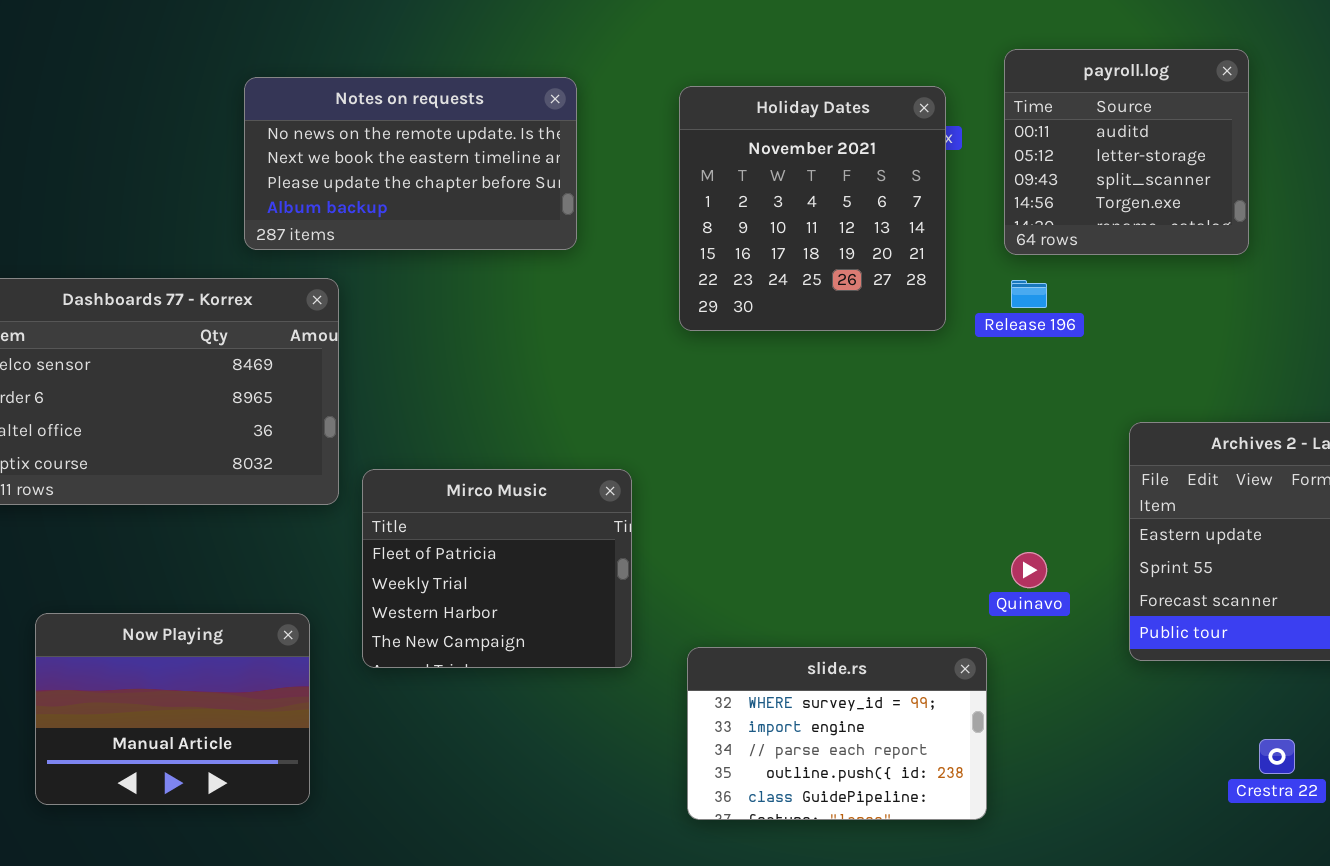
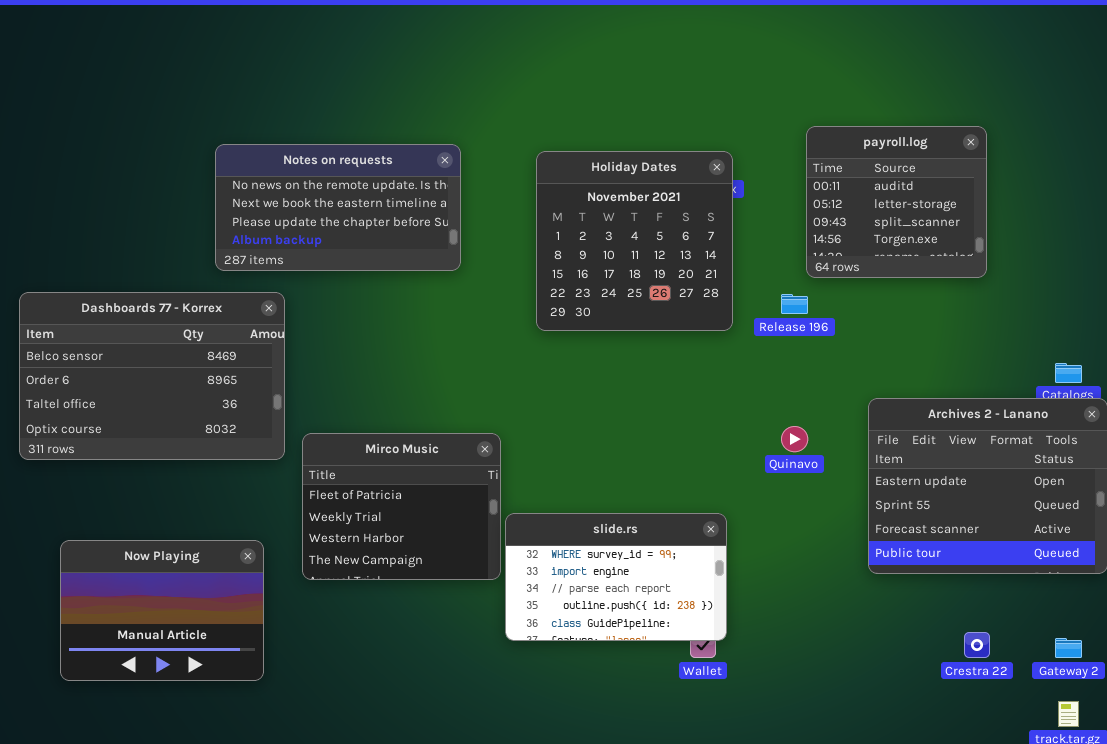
payroll.log: [1004,49,1249,255] -> [806,126,987,278], moved
Quinavo: [1011,552,1047,588] -> [781,426,808,452], moved
slide.rs: [687,647,987,820] -> [505,513,727,641], moved

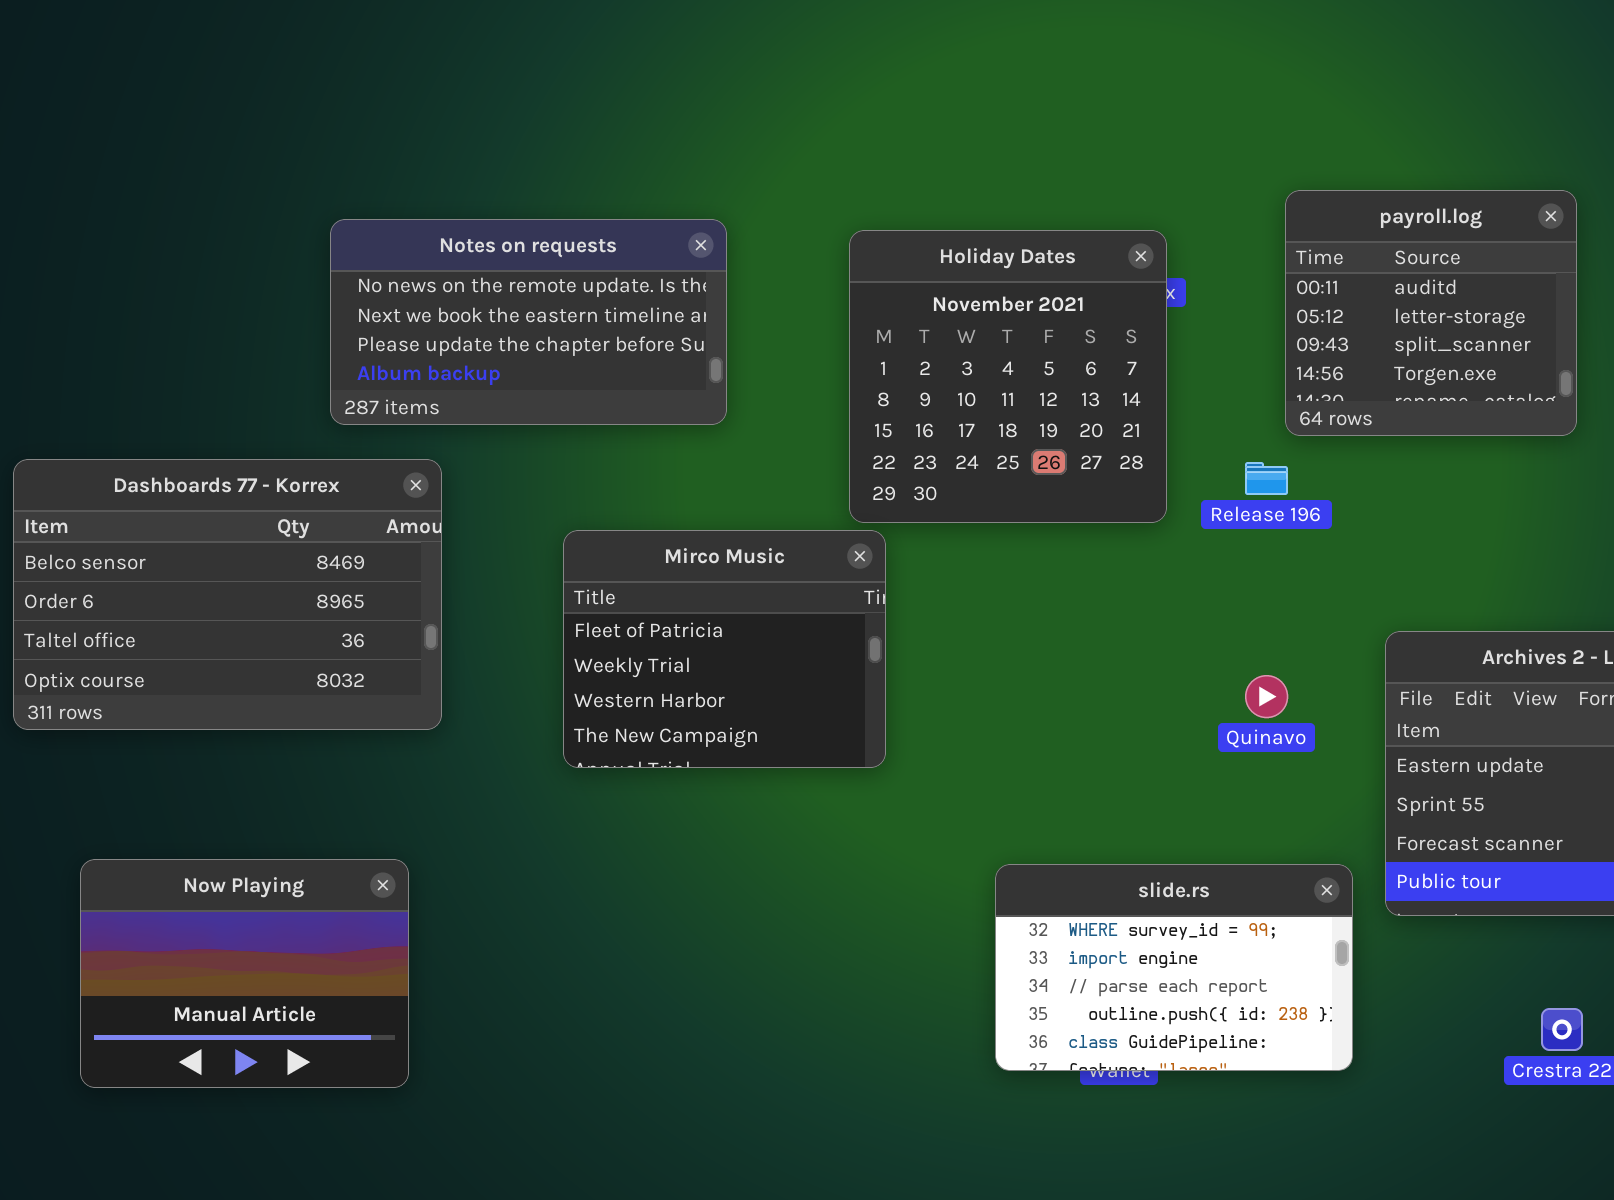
Mirco Music: [302,433,501,580] -> [563,530,886,768], moved
slide.rs: [505,513,727,641] -> [995,864,1353,1071], moved

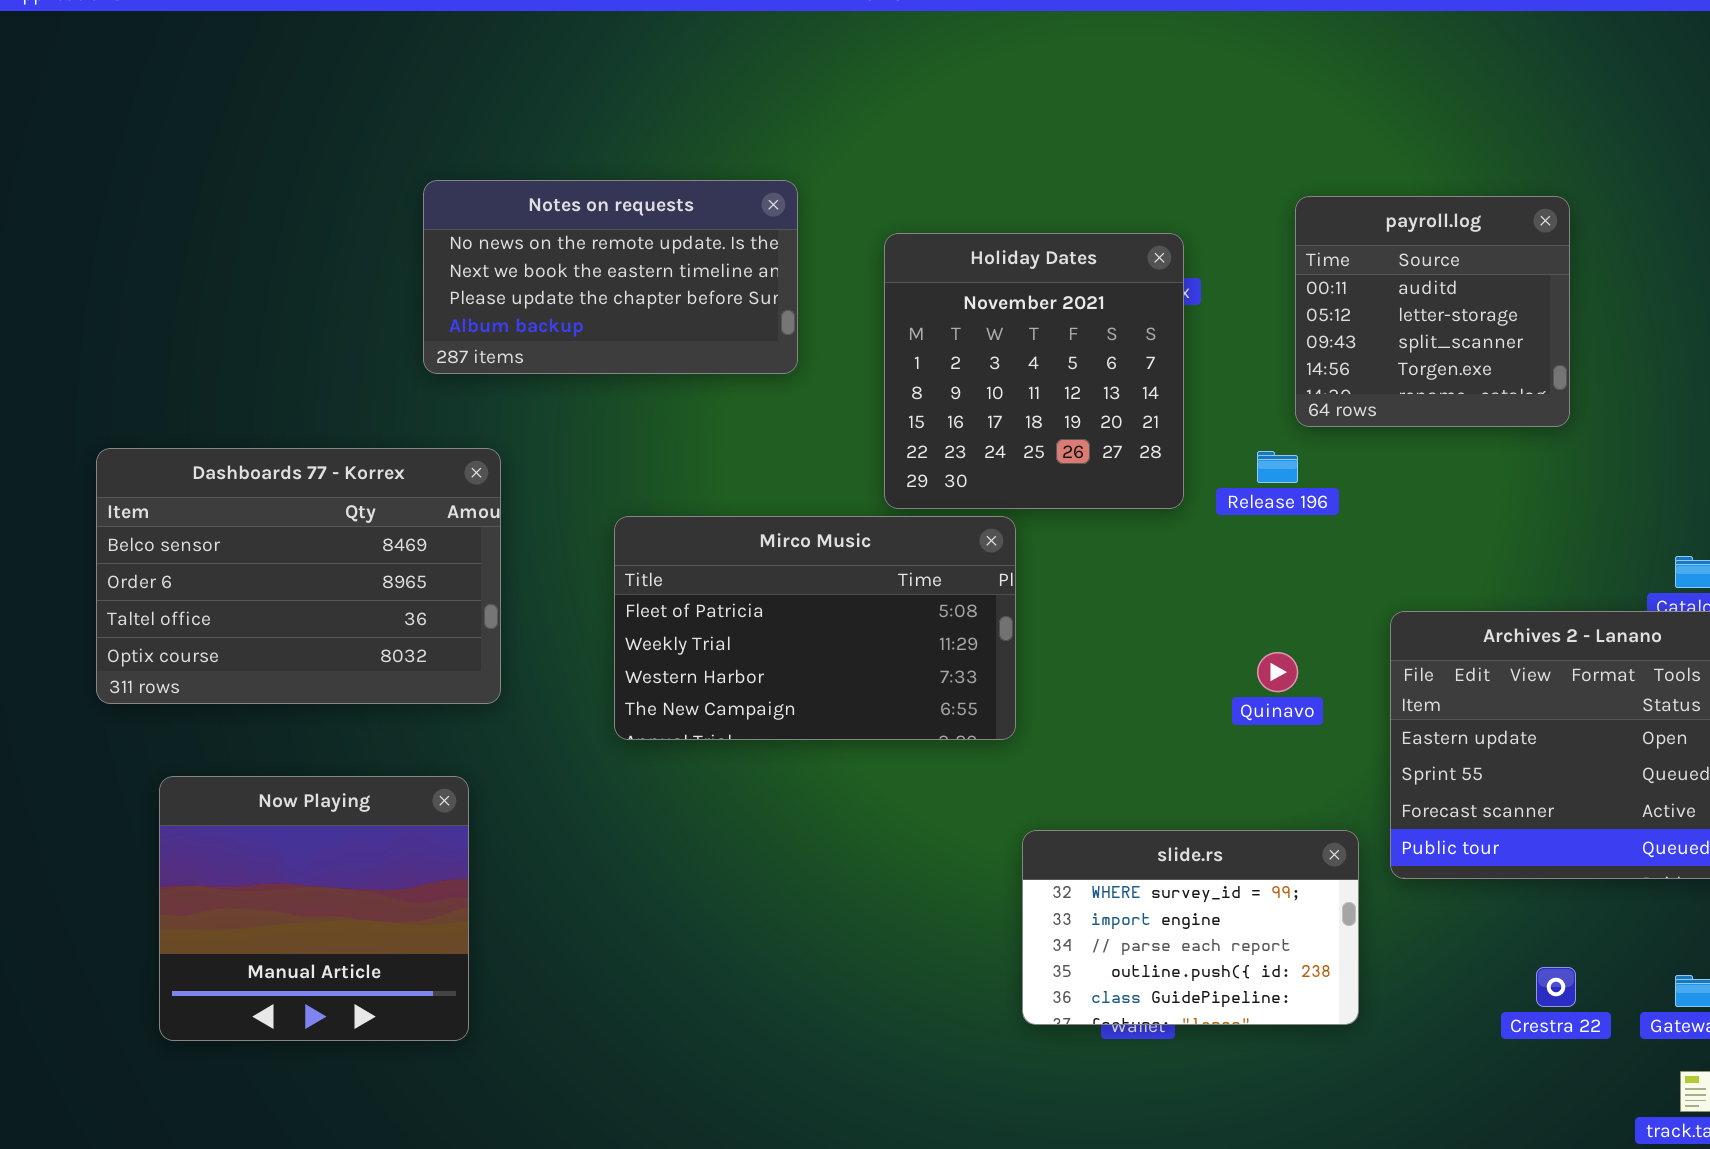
Notes on requests: [330,219,727,425] -> [423,180,798,374], moved
Mirco Music: [563,530,886,768] -> [614,516,1016,740], resized
Now Playing: [80,859,409,1088] -> [159,776,469,1041], resized

